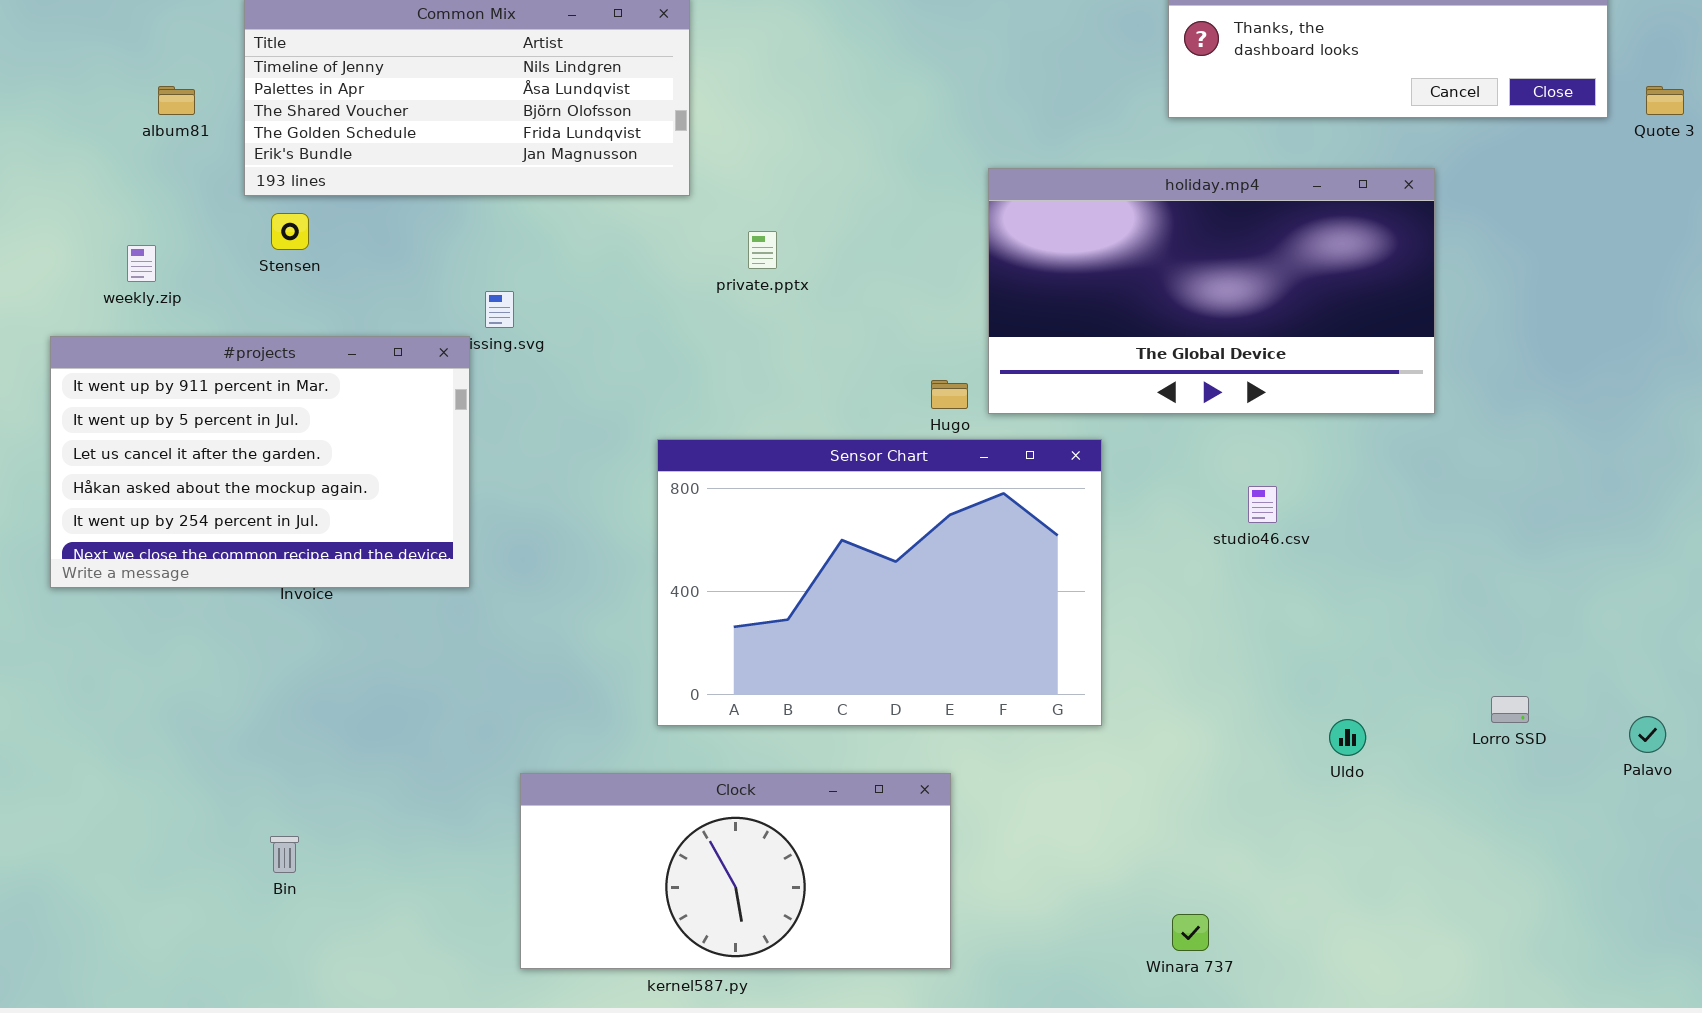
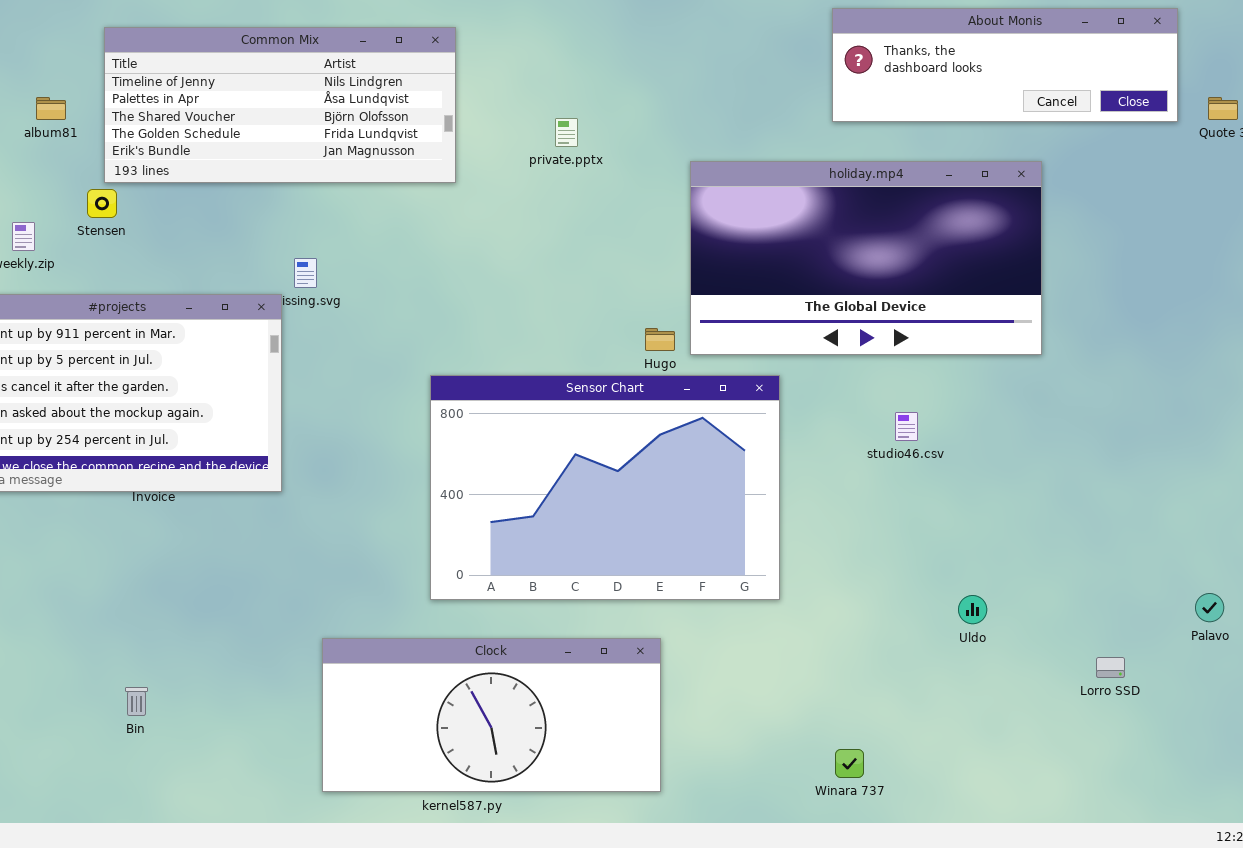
Stensen: [271,213,309,250] -> [87,189,117,218], moved
private.pptx: [748,231,777,269] -> [555,118,578,147], moved
Lorro SSD: [1491,696,1529,723] -> [1096,657,1125,678], moved

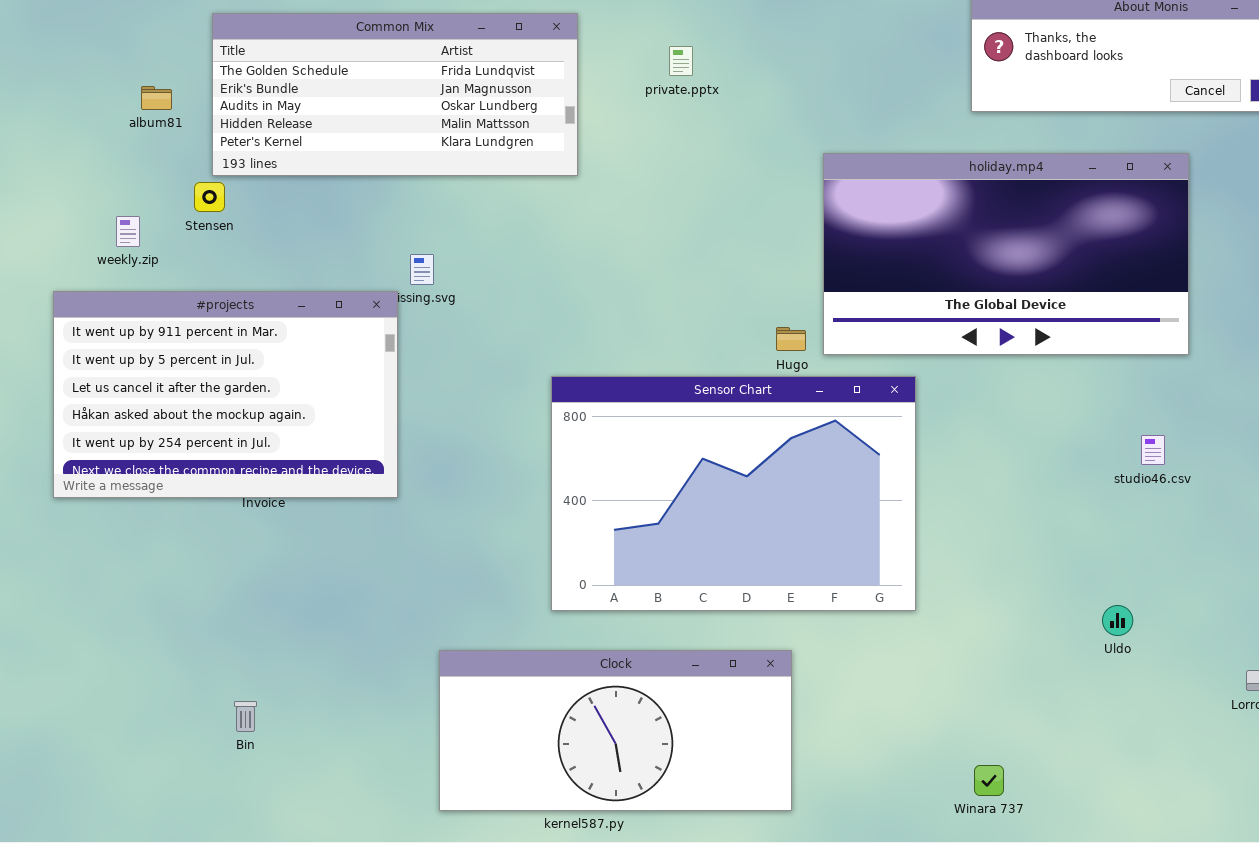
Common Mix: [104,27,456,183] -> [212,13,578,176], scrolled down 3 rows
private.pptx: [555,118,578,147] -> [669,46,693,76], moved
studio46.csv: [895,412,918,441] -> [1141,435,1165,465], moved

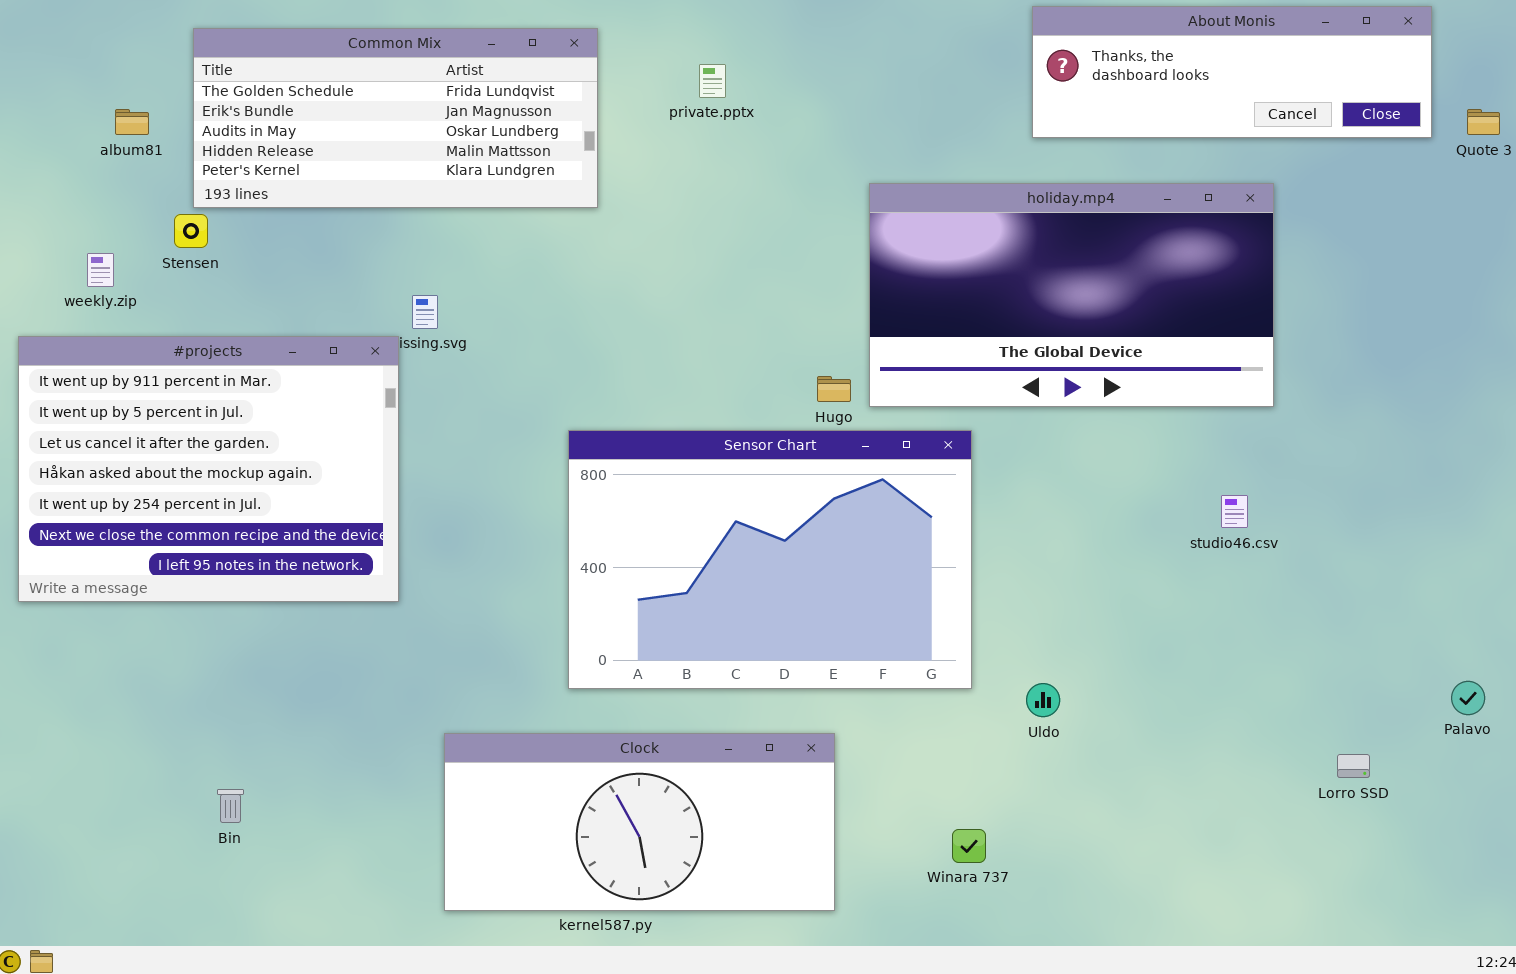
#projects: [53,291,398,498] -> [18,336,399,602], resized
Uldo: [1102,605,1133,636] -> [1026,683,1060,717], moved
Winara 737: [974,765,1004,796] -> [952,829,986,863], moved

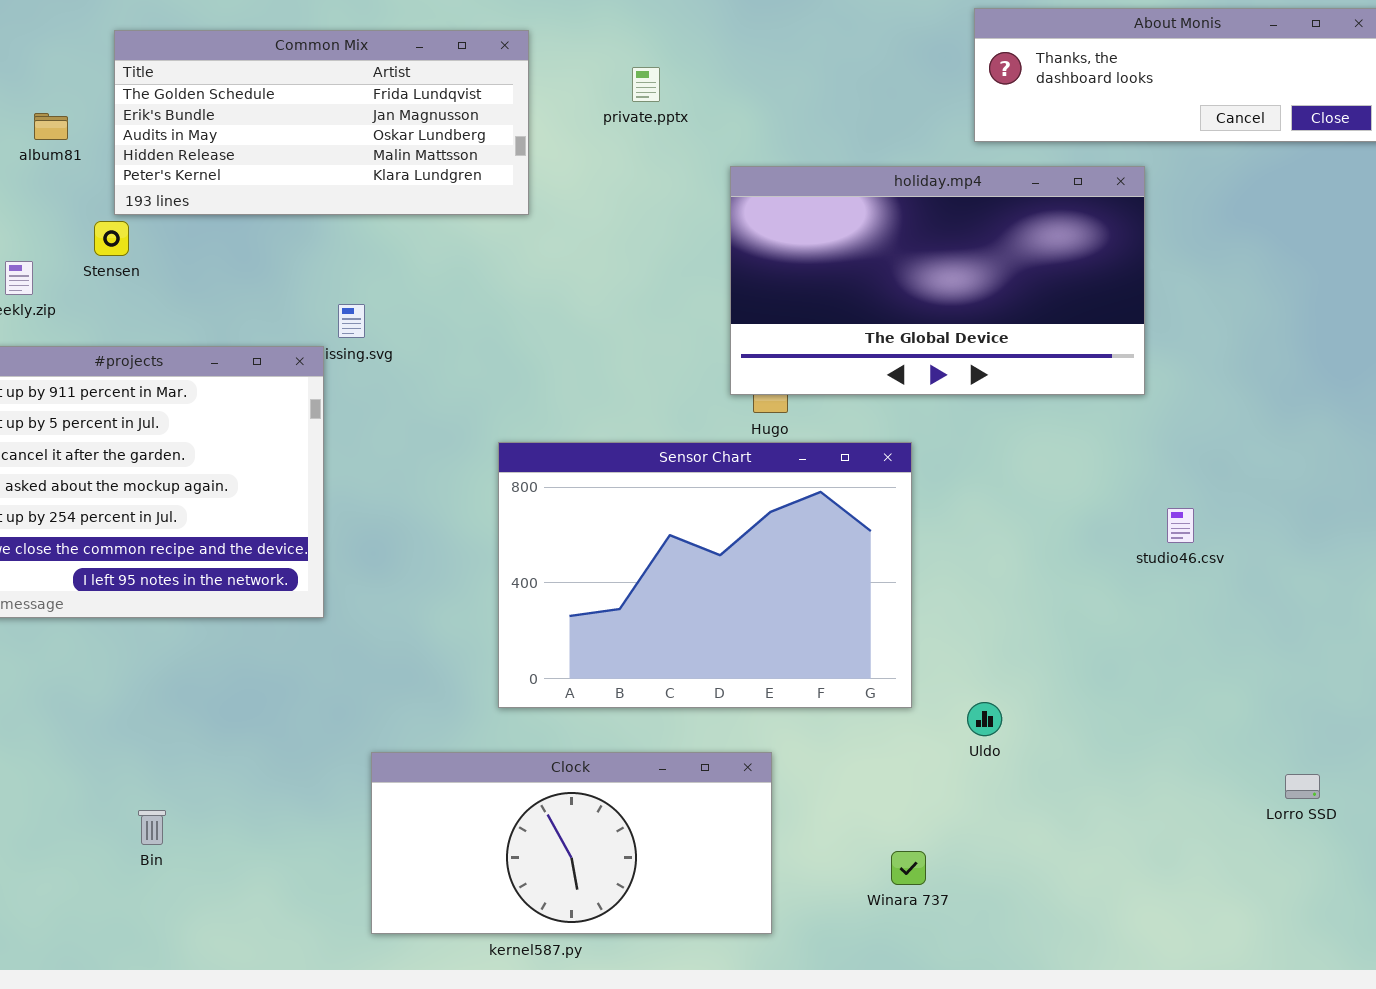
holiday.mp4: [869,183,1274,407] -> [730,166,1145,395], moved

